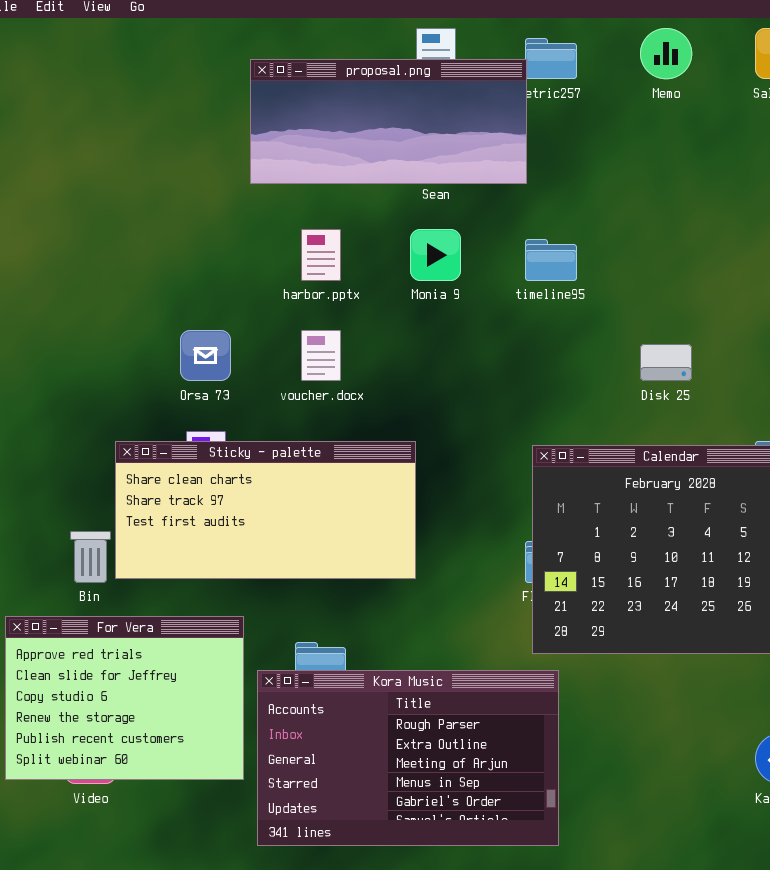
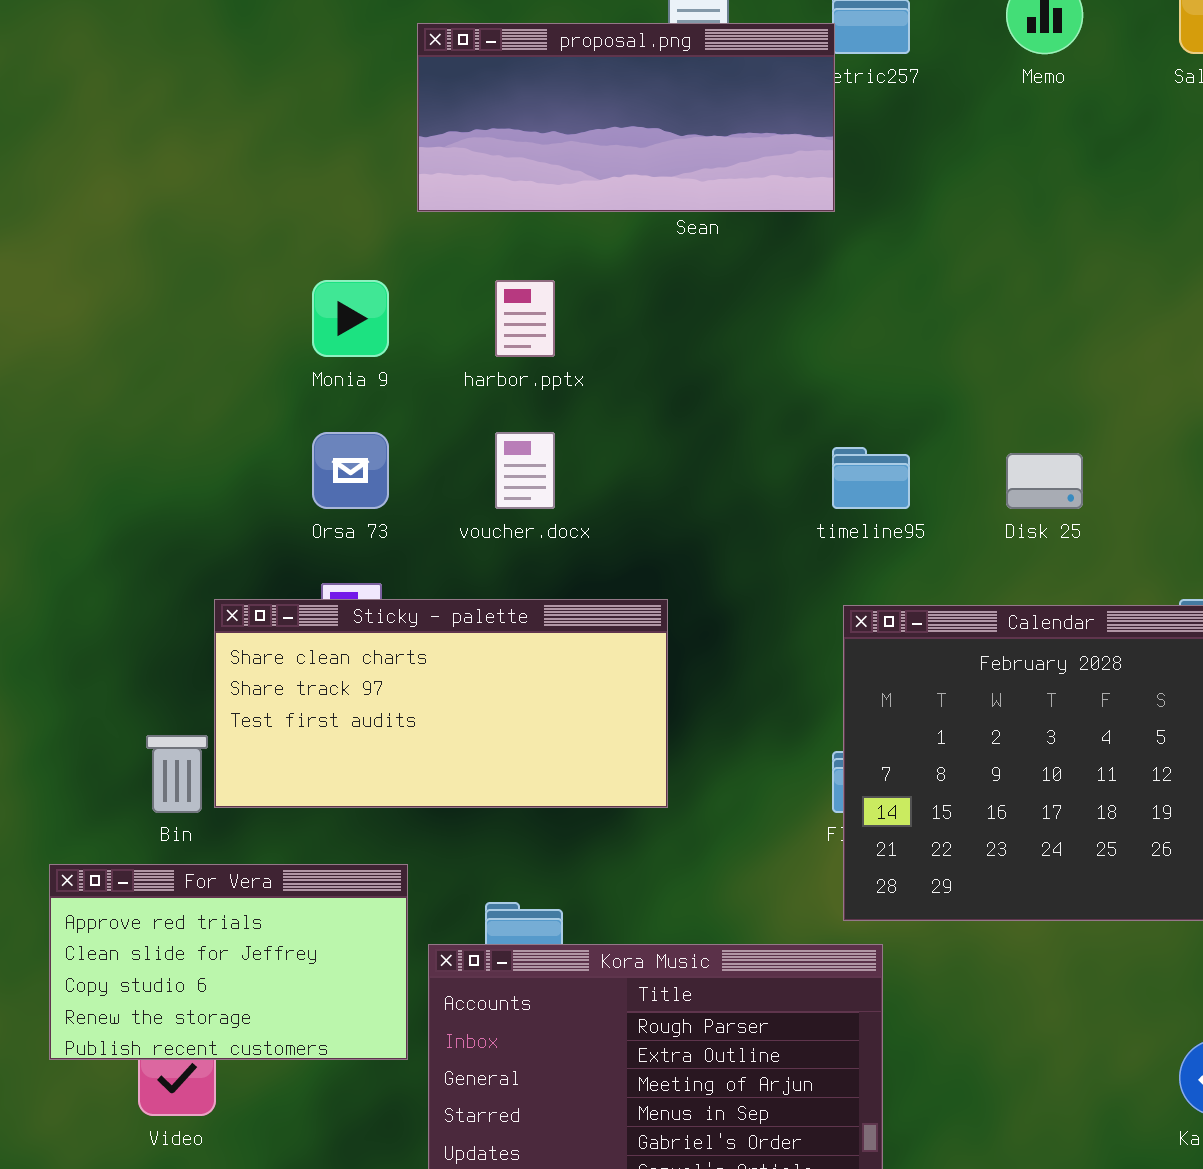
Monia 9: [410,229,461,281] -> [312,280,389,357], moved
timeline95: [525,239,577,281] -> [832,447,910,509], moved
For Vera: [5,616,244,780] -> [49,864,408,1060], resized

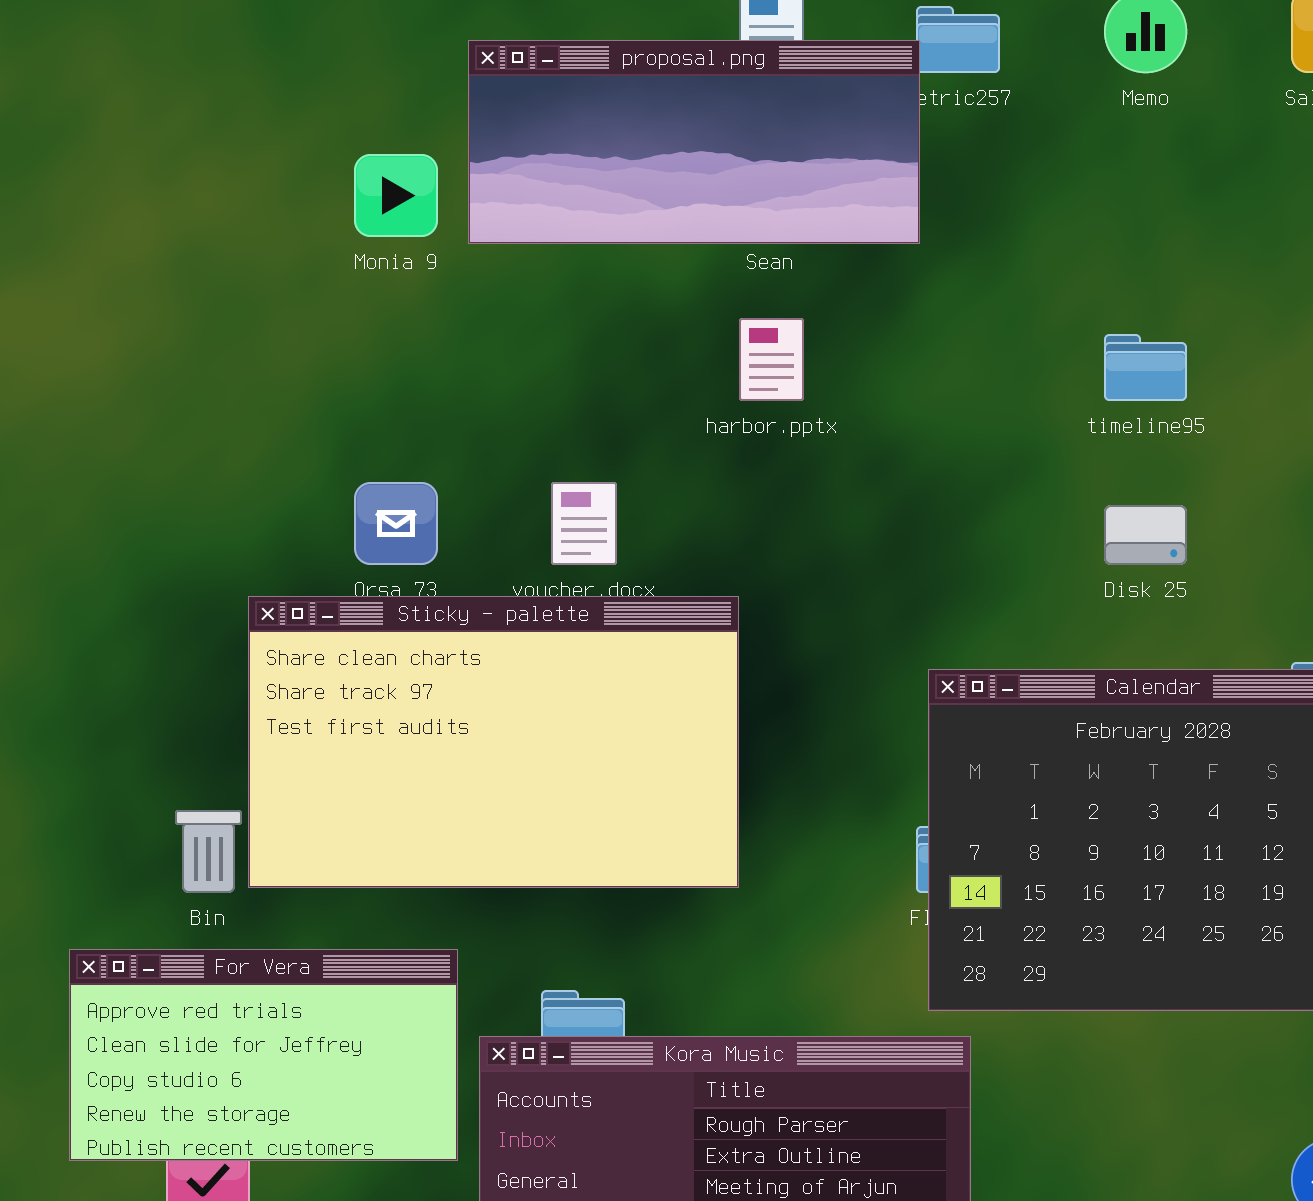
Monia 9: [312,280,389,357] -> [354,154,438,237], moved
harbor.pptx: [495,280,555,357] -> [739,318,804,401], moved
timeline95: [832,447,910,509] -> [1104,334,1187,401], moved
Sticky - palette: [214,599,668,808] -> [248,596,739,888], resized

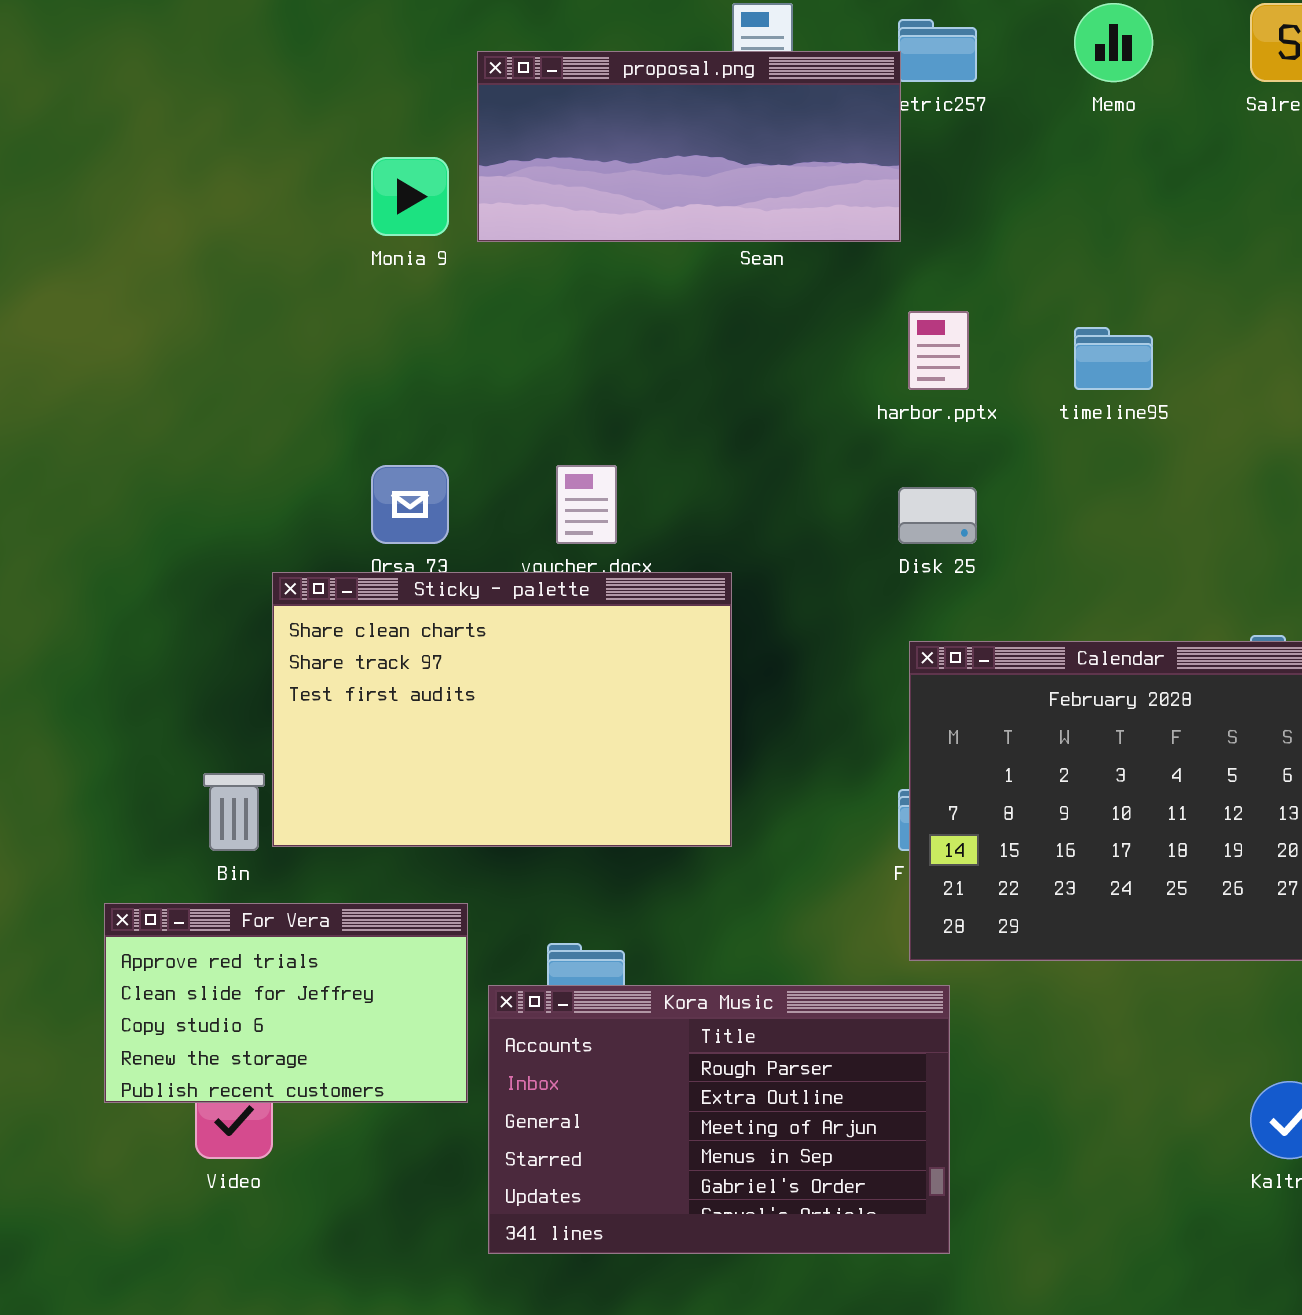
harbor.pptx: [739,318,804,401] -> [908,311,969,390], moved
Disk 25: [1104,505,1187,565] -> [898,487,977,544], moved

